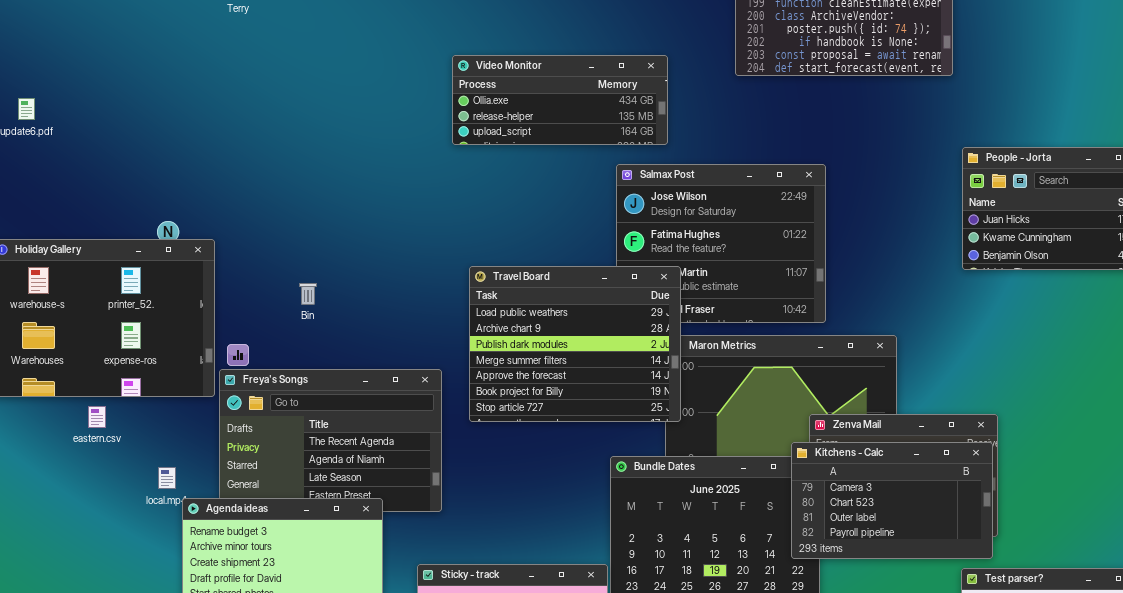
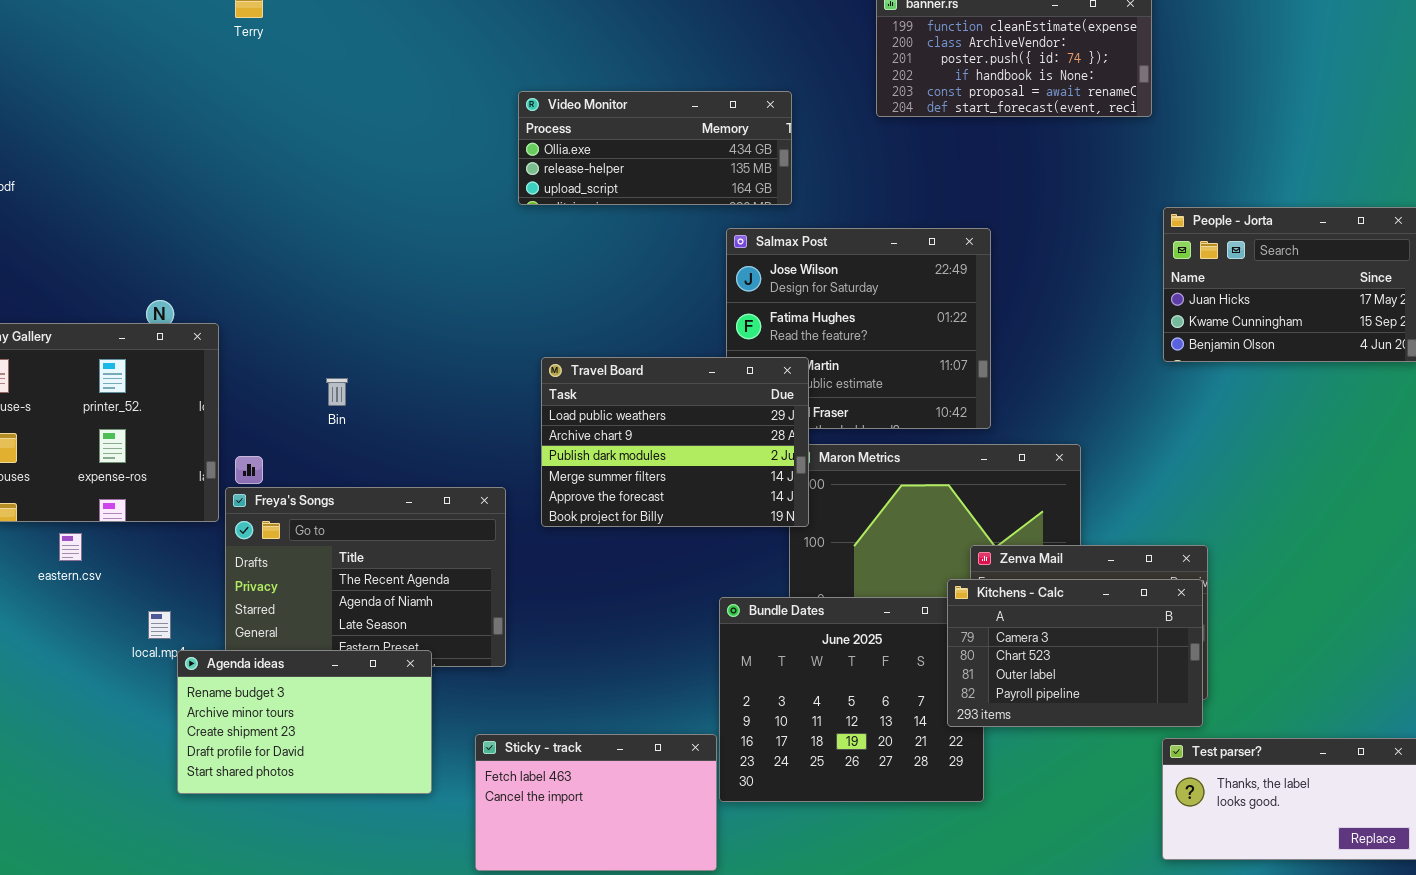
Travel Board: [469,266,681,422] -> [541,357,809,527], resized

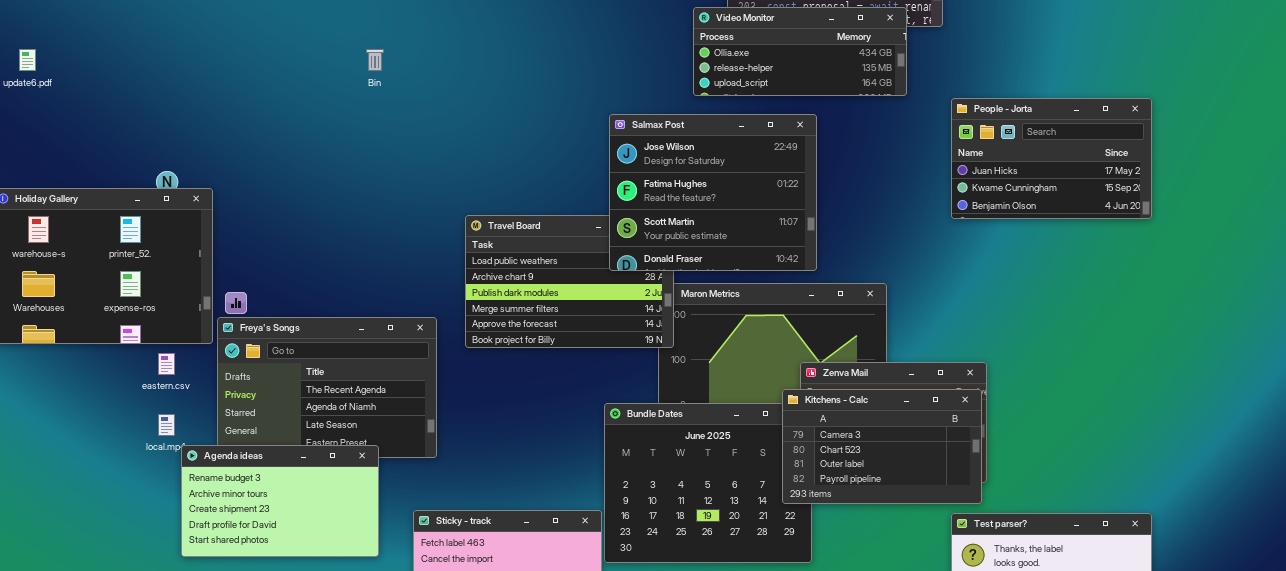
Video Monitor: [518,91,792,205] -> [693,7,907,96], moved
Salmax Post: [726,228,991,429] -> [609,114,817,271], raised
Bin: [326,378,348,406] -> [366,49,384,71], moved
eastern.csv: [59,533,82,561] -> [158,353,175,375], moved

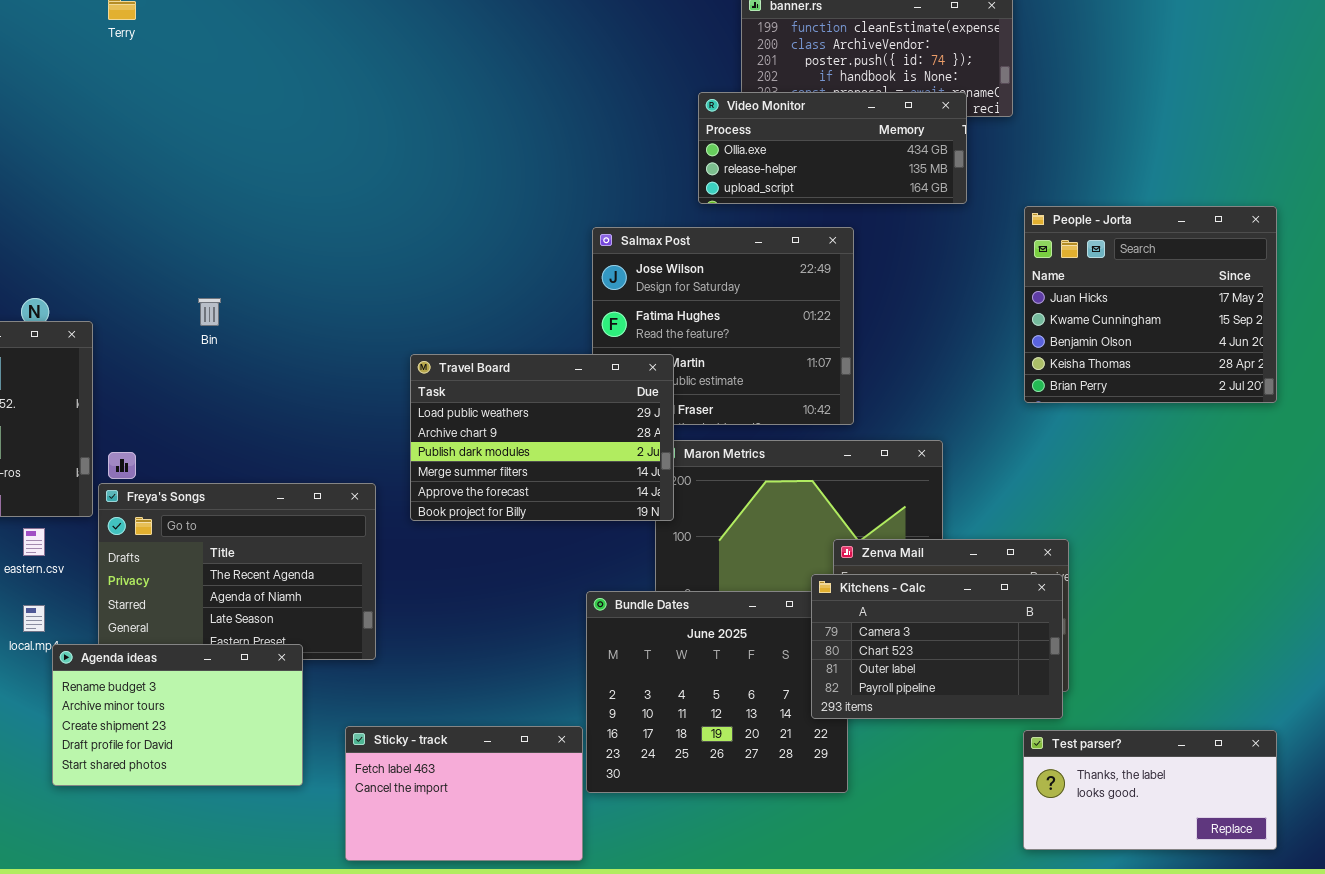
Bin: [366,49,384,71] -> [198,298,221,326], moved
People - Jorta: [951,98,1152,219] -> [1024,206,1277,403], resized
Travel Board: [465,215,674,348] -> [410,354,674,521], raised

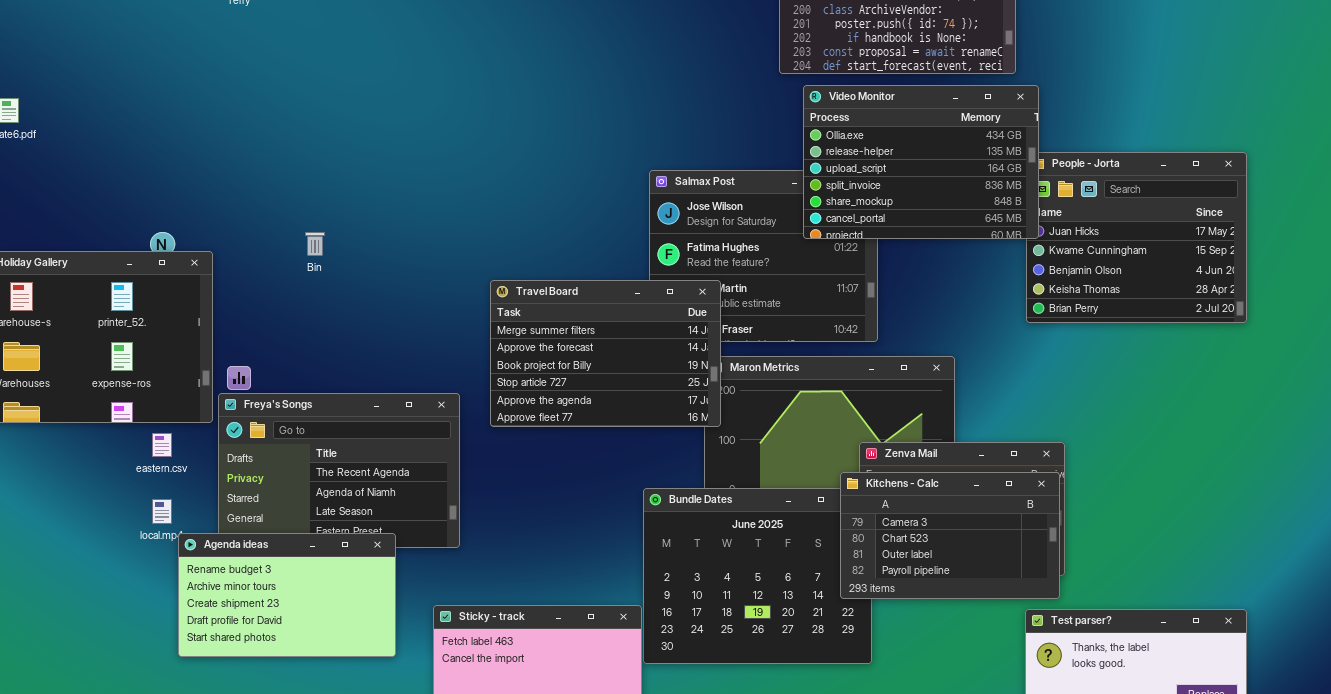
Video Monitor: [698,92,967,204] -> [803,85,1039,239], moved, resized
Travel Board: [410,354,674,521] -> [490,280,721,427], scrolled down 3 rows

